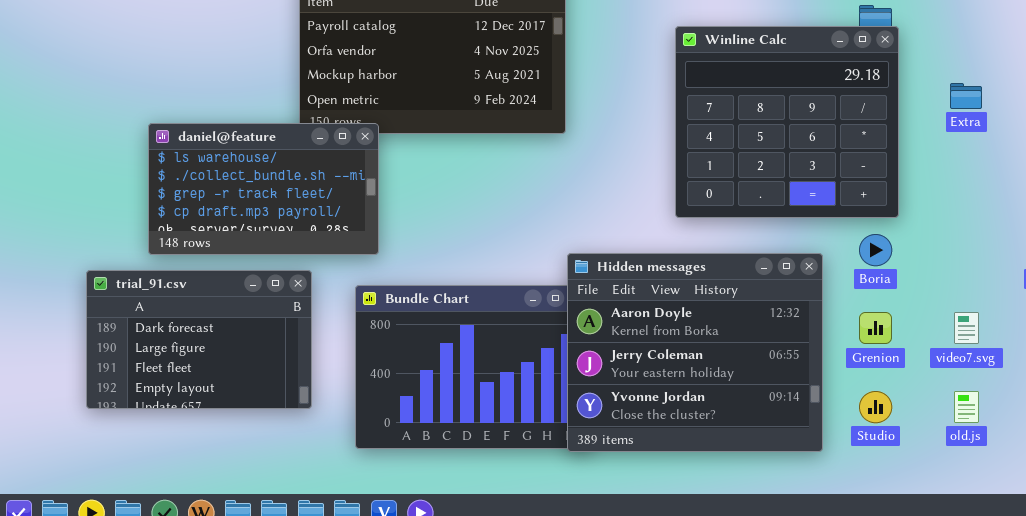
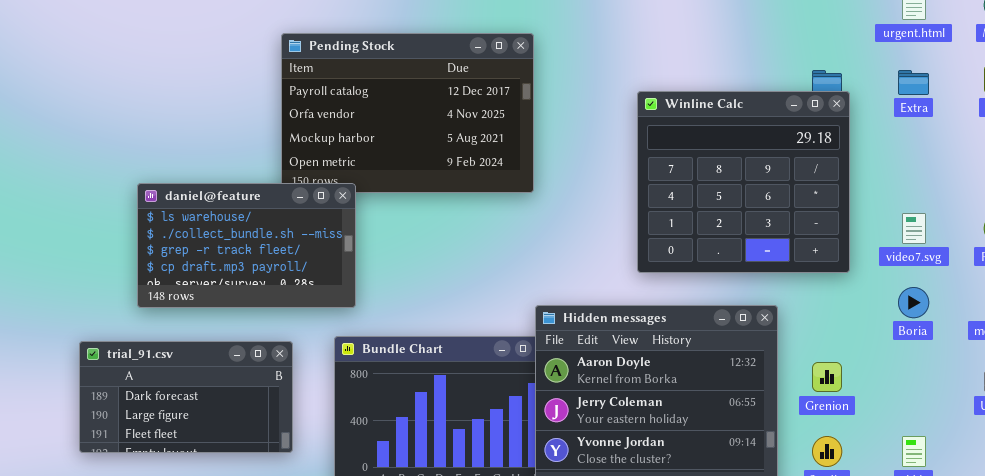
Extra: [950,83,982,109] -> [898,70,929,95], moved
Boria: [859,234,892,266] -> [898,287,929,318], moved
trial_91.csv: [86,270,312,409] -> [79,341,293,453], resized
video7.svg: [954,312,979,344] -> [902,213,926,244], moved

